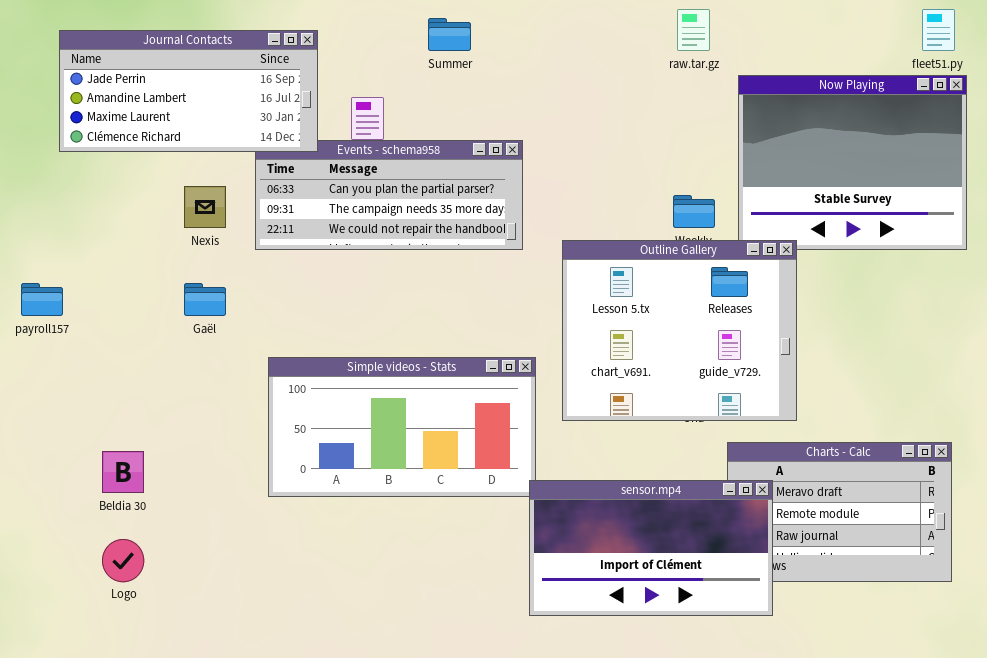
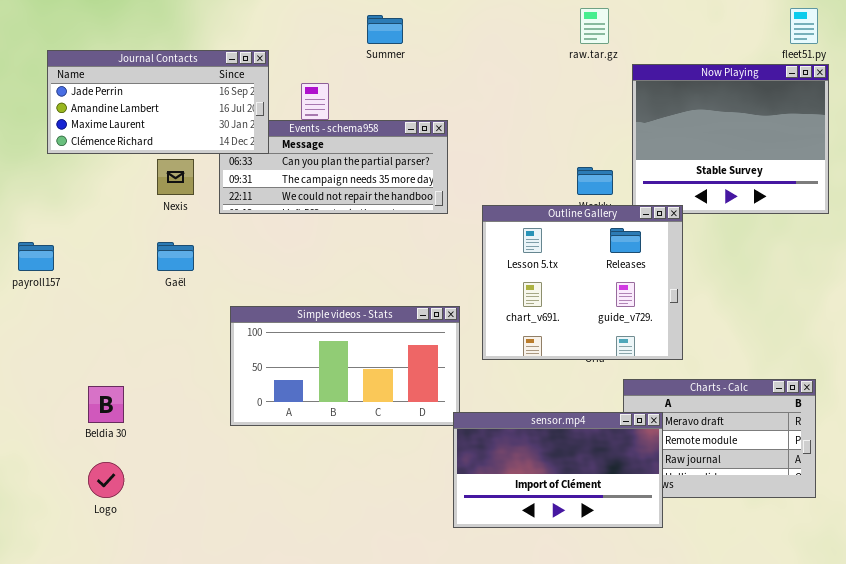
Journal Contacts: [59,30,318,152] -> [47,50,269,154], moved

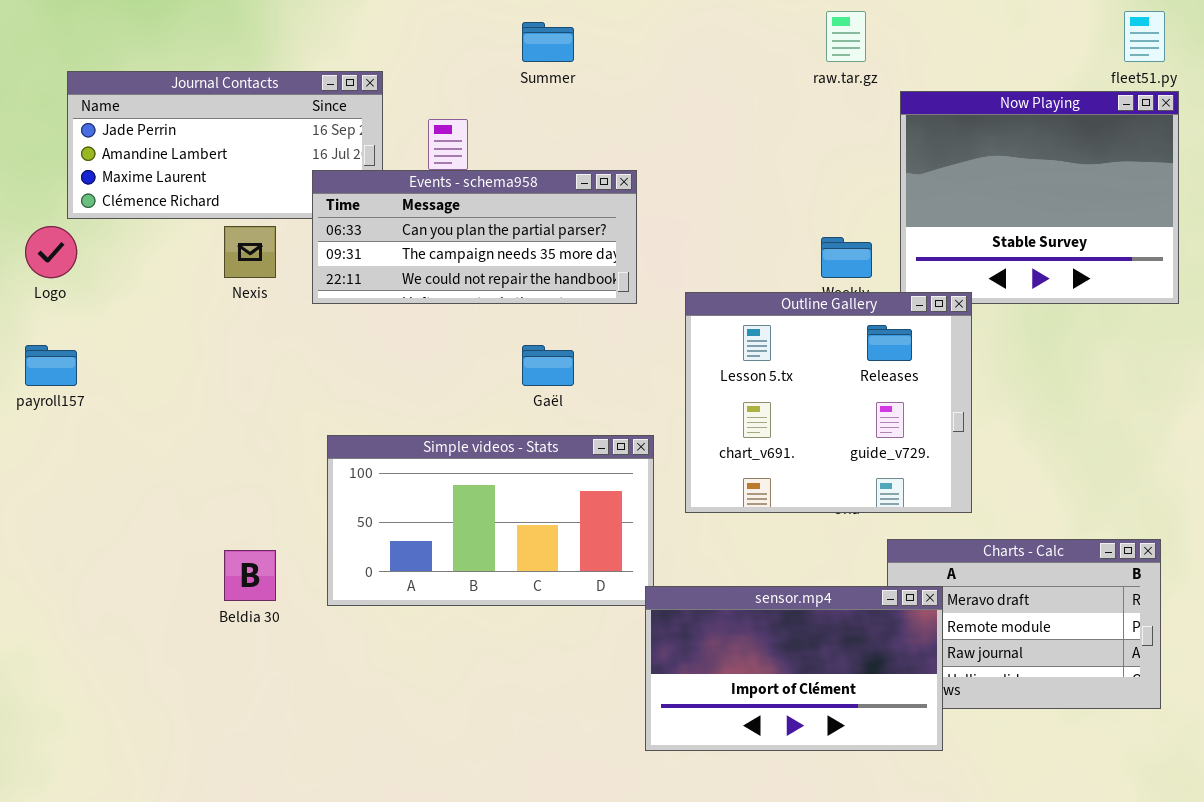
Events - schema958: [219,120,448,214] -> [312,170,637,304], raised
Gaël: [157,242,194,271] -> [522,345,574,386], moved
Beldia 30: [88,386,124,423] -> [224,550,276,601], moved
Logo: [88,462,124,498] -> [25,226,77,278], moved

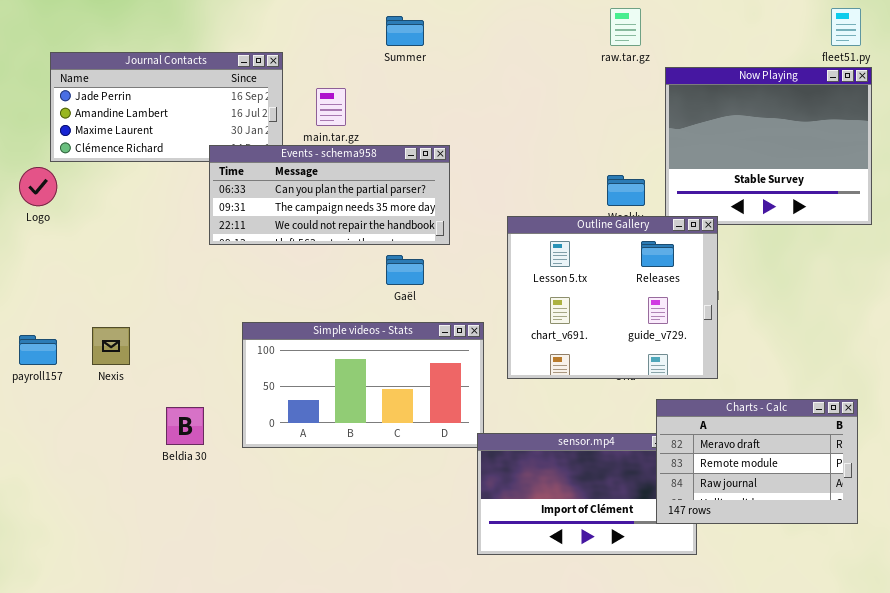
Events - schema958: [312,170,637,304] -> [209,145,450,245], moved
Nexis: [224,226,276,278] -> [92,327,130,365], moved
payroll157: [25,345,77,386] -> [19,335,57,365], moved
Charts - Calc: [887,539,1161,709] -> [656,399,858,524], raised

